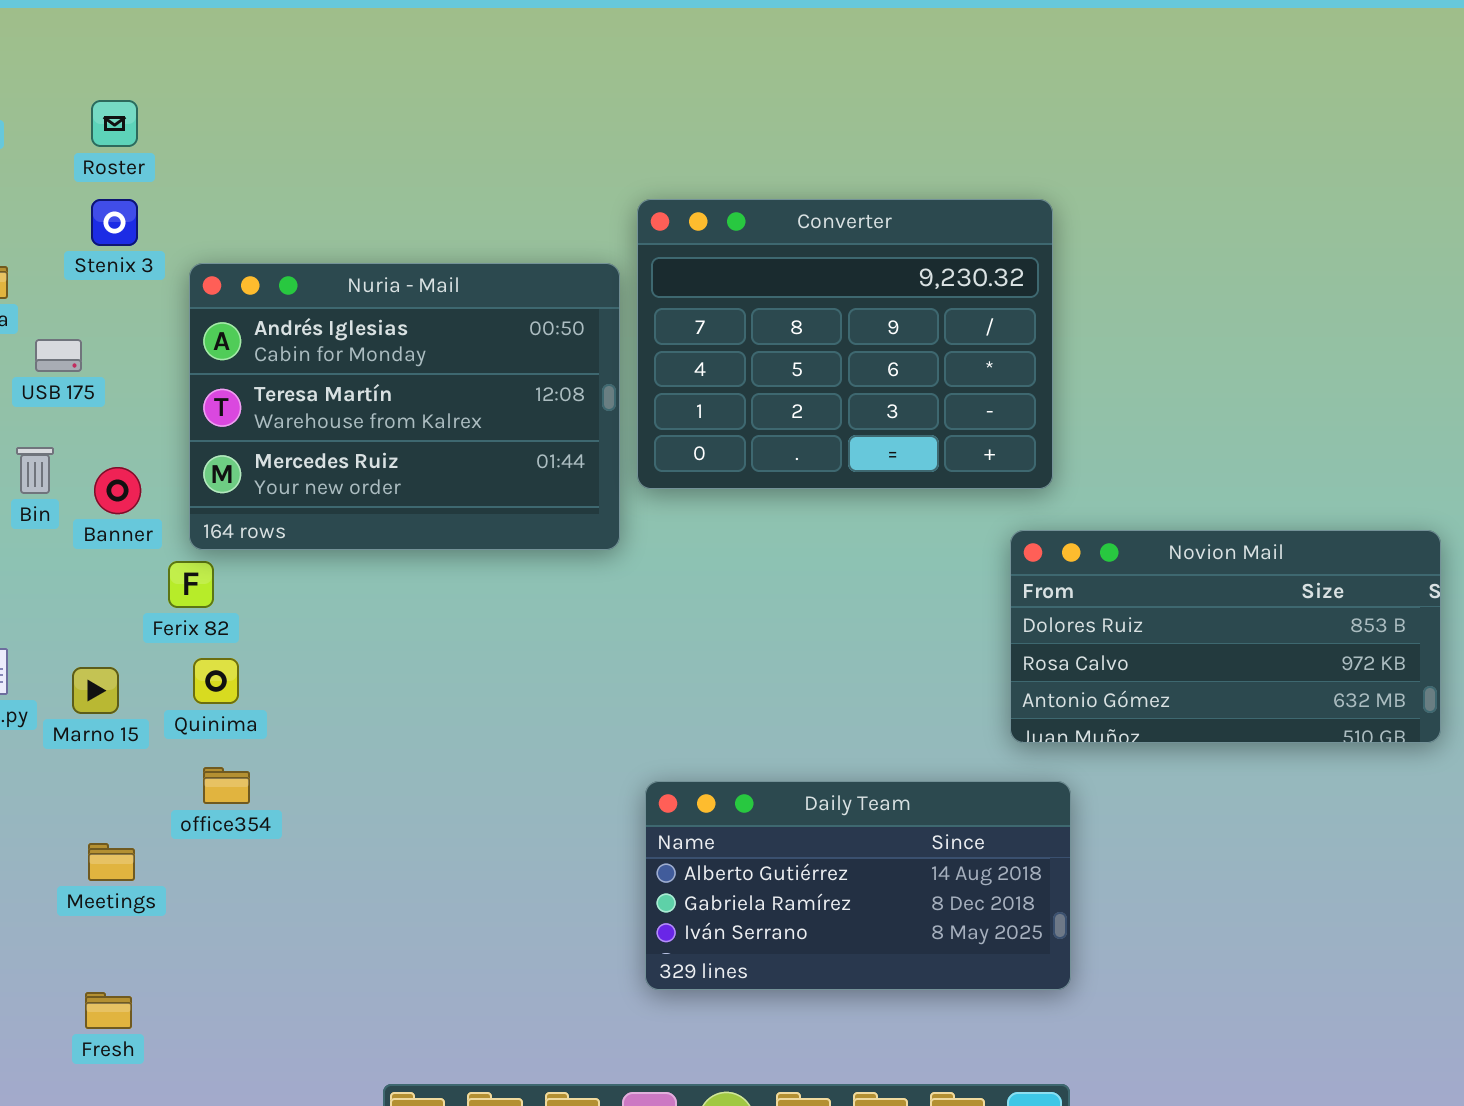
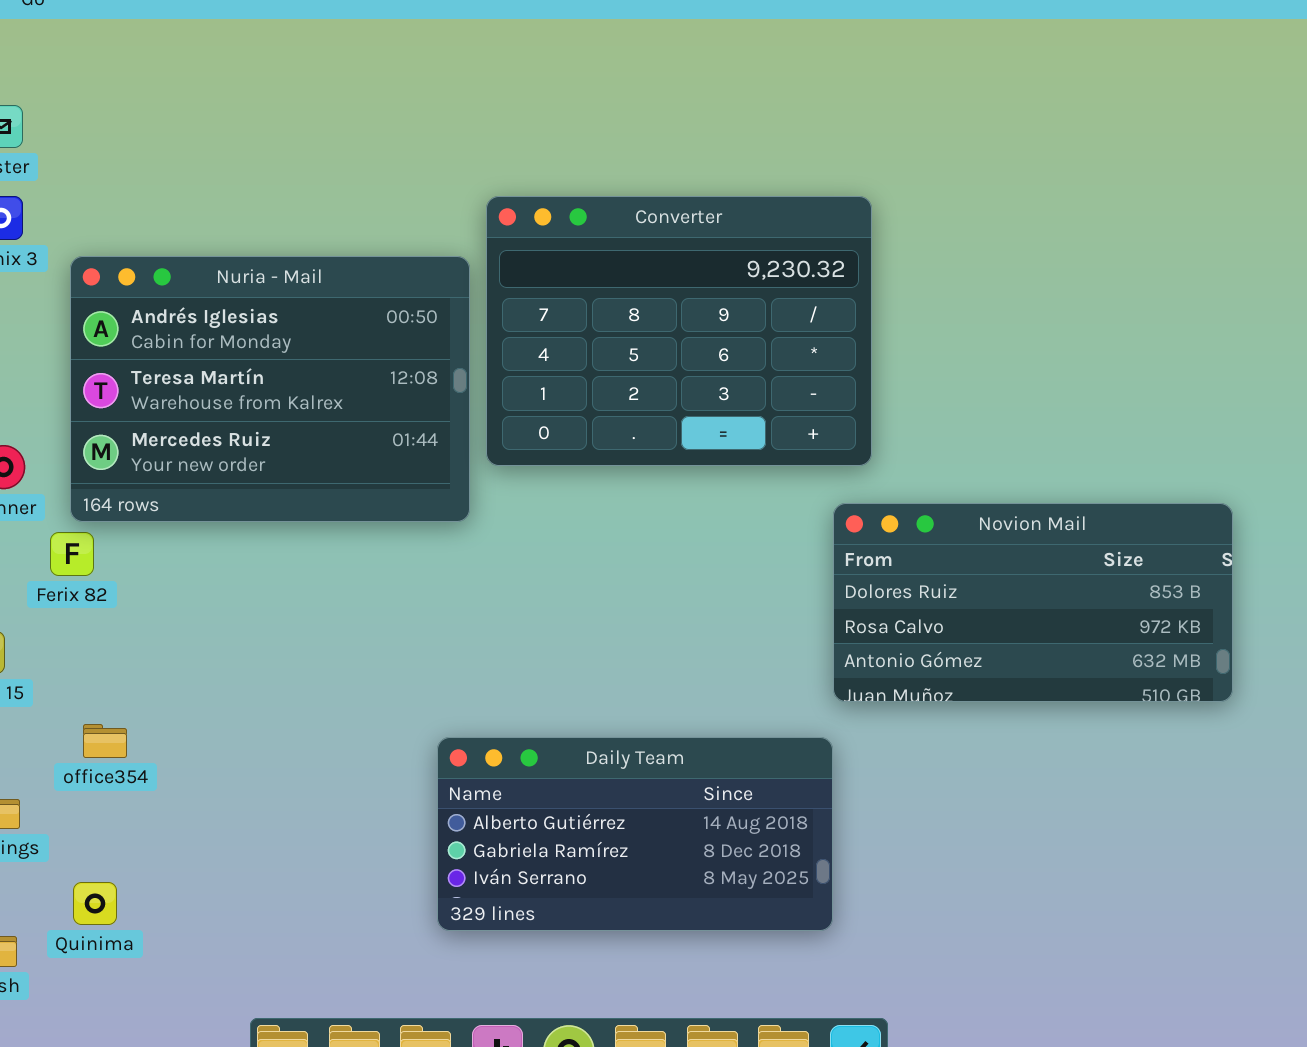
Quinima: [193,658,239,704] -> [73,882,117,925], moved
Daily Team: [645,781,1071,990] -> [437,737,833,931], moved

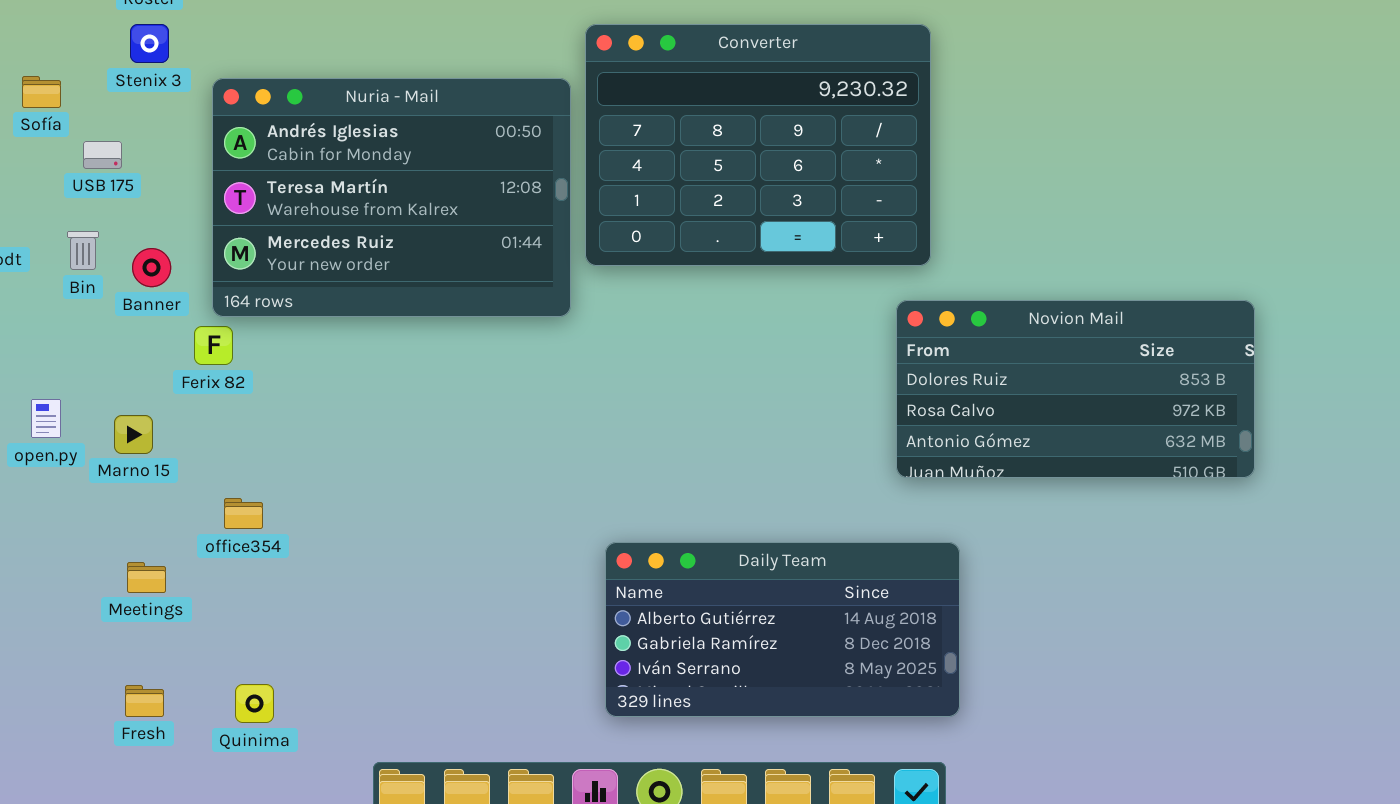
Daily Team: [437,737,833,931] -> [605,542,960,717], moved
Quinima: [73,882,117,925] -> [235,684,274,723], moved

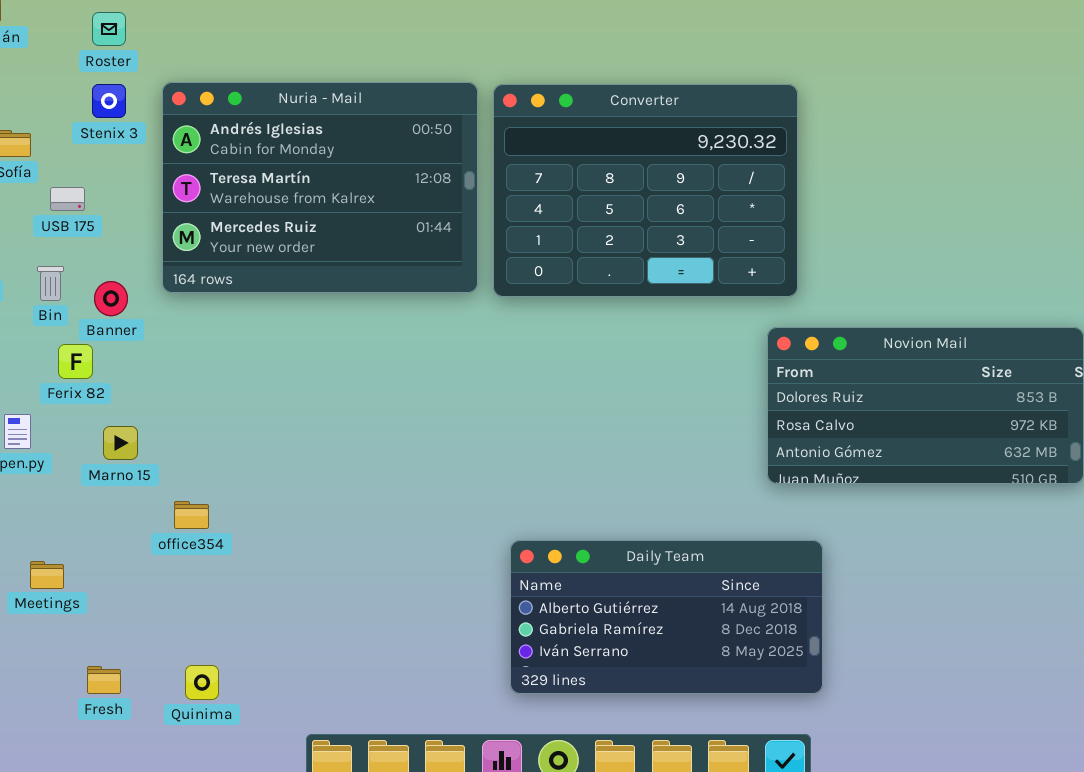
Nuria - Mail: [212,78,571,317] -> [162,82,478,293], moved
Ferix 82: [194,326,233,365] -> [58,344,93,379], moved
Marno 15: [114,415,153,454] -> [103,426,138,460], moved
Meetings: [127,562,166,593] -> [30,561,64,589], moved

